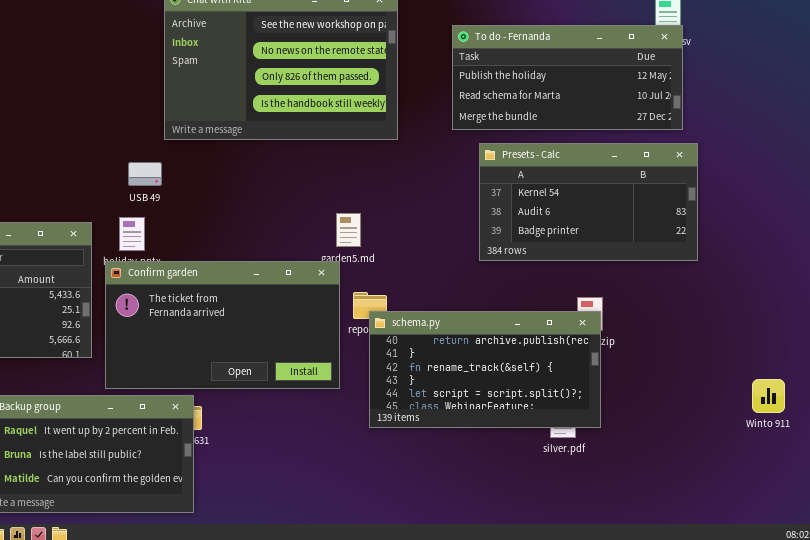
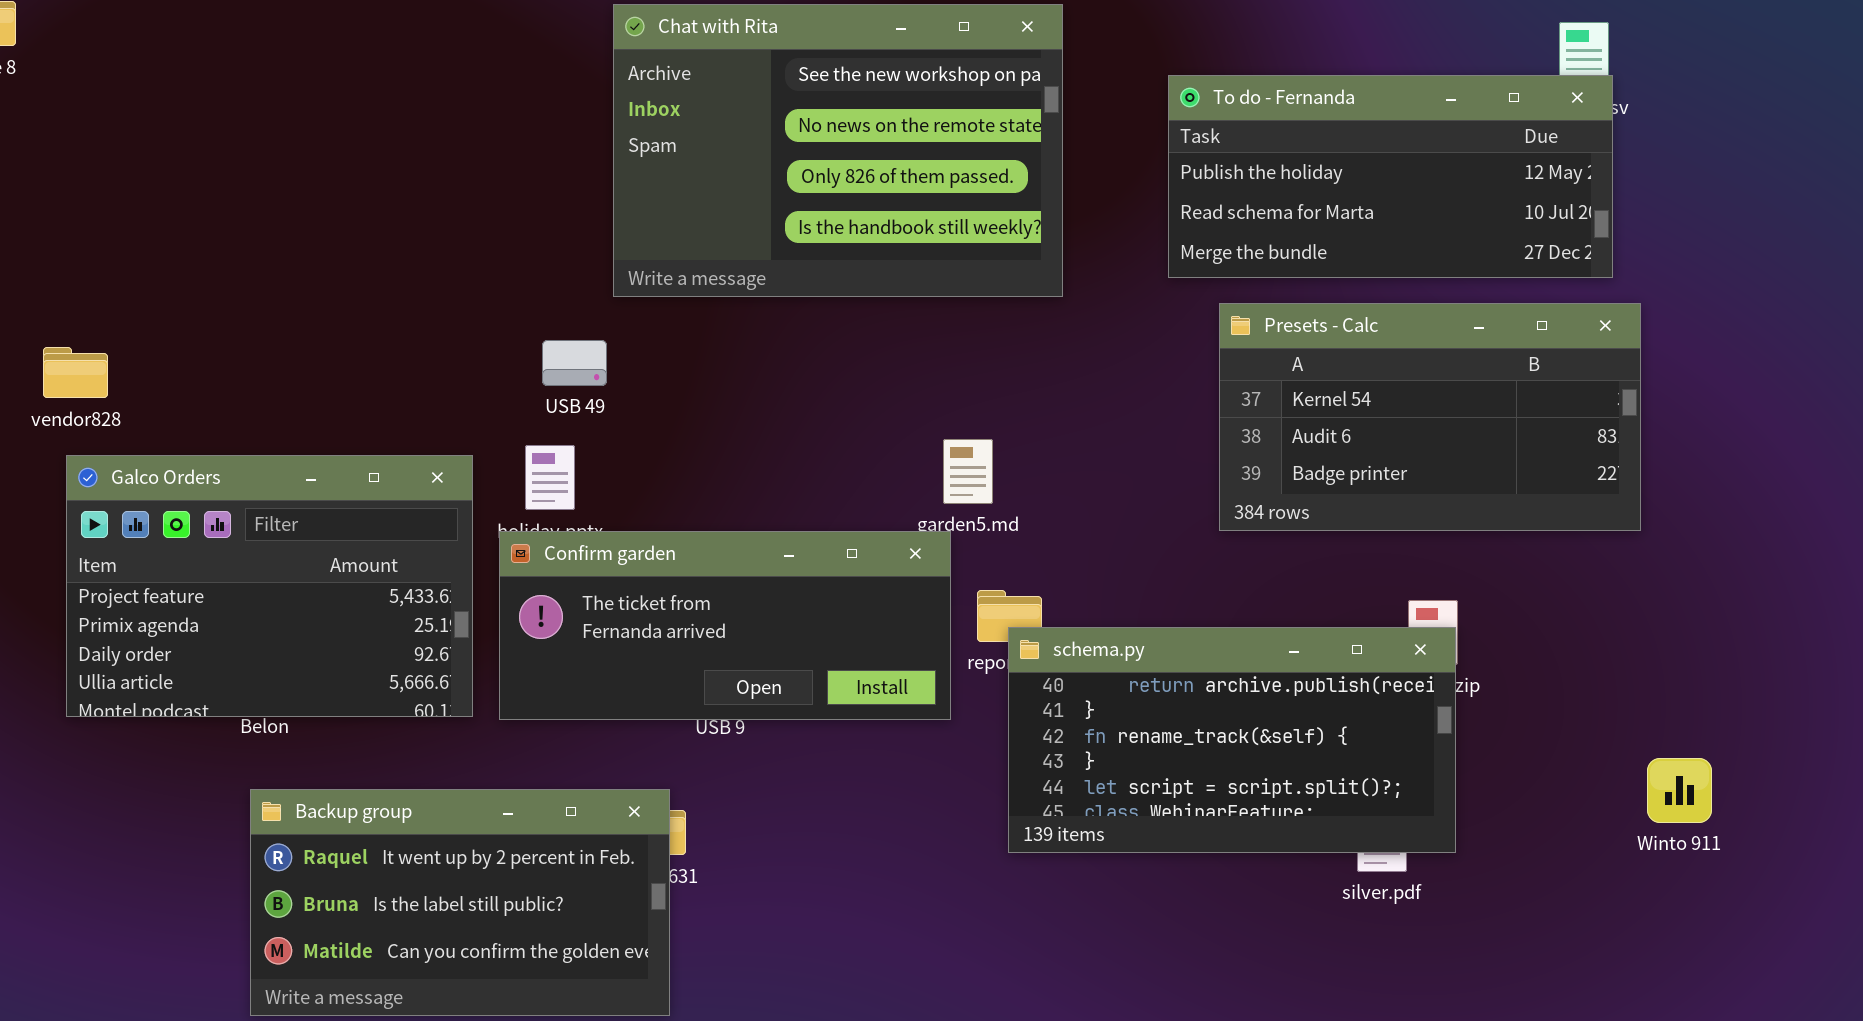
Confirm garden: [105,261,340,389] -> [499,531,951,720], resized
Winto 911: [752,379,785,413] -> [1647,758,1712,823], moved

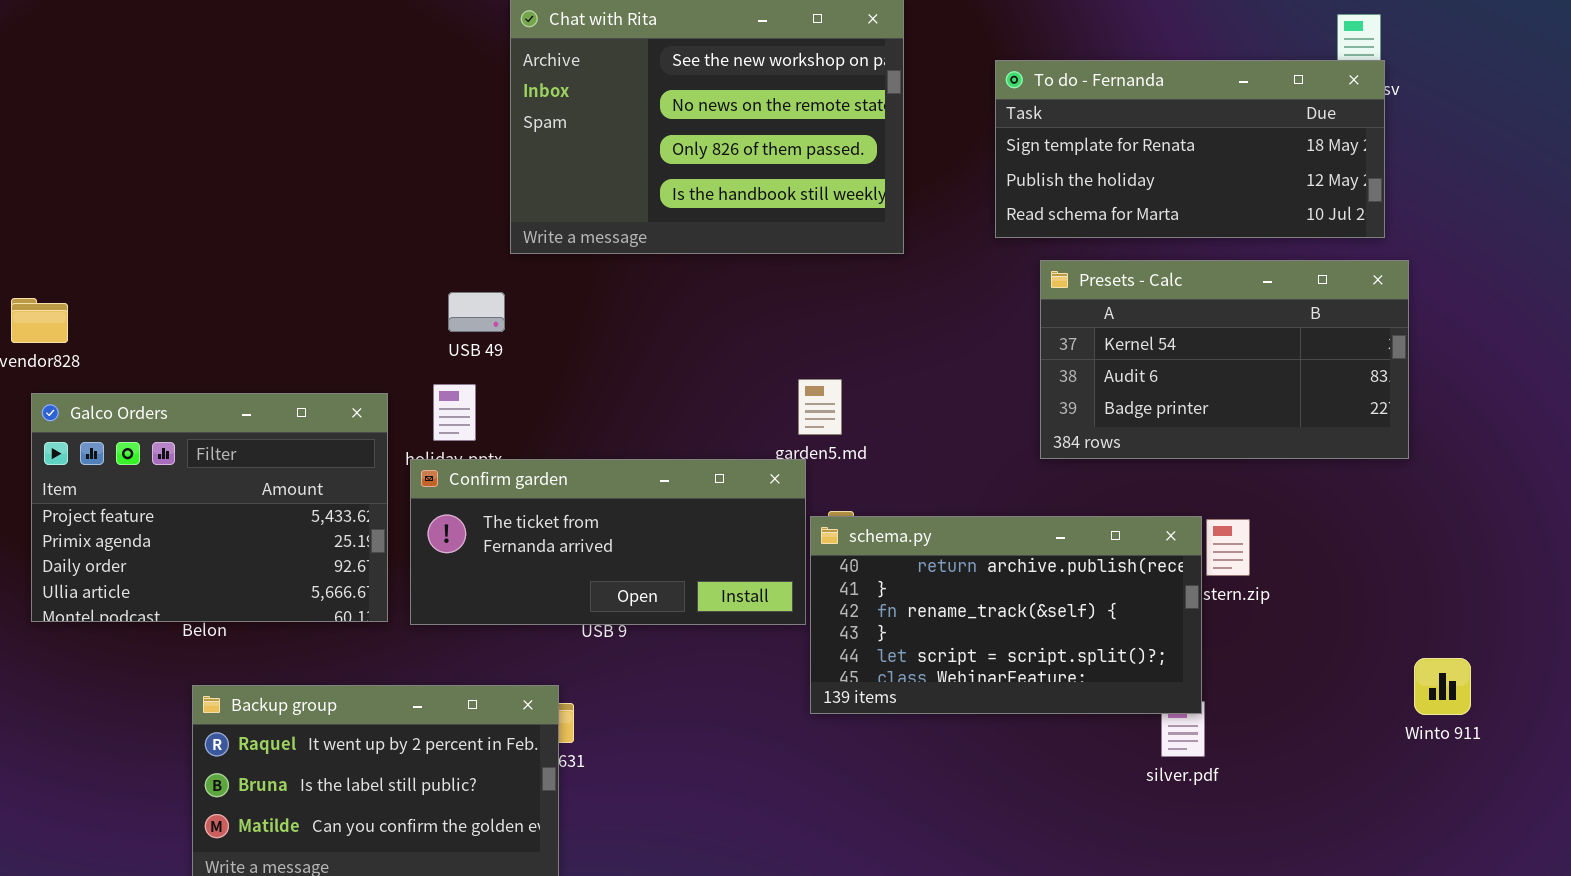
To do - Fernanda: [1168,75,1613,278] -> [995,60,1385,238], scrolled up 1 row
schema.py: [1008,627,1456,853] -> [810,516,1202,714], moved

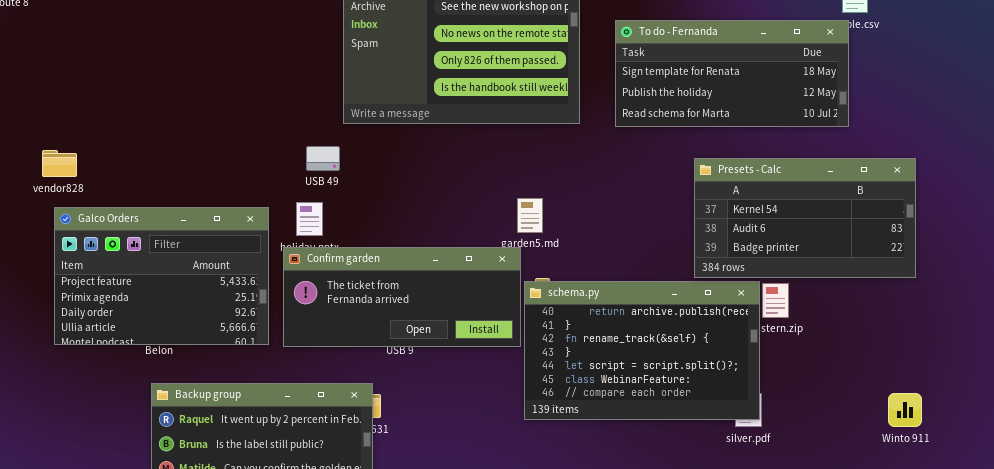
To do - Fernanda: [995,60,1385,238] -> [615,20,849,127], moved
Presets - Calc: [1040,260,1409,459] -> [694,158,916,278], moved
schema.py: [810,516,1202,714] -> [524,281,760,420], resized
Winto 911: [1414,658,1471,715] -> [888,393,922,427], moved

